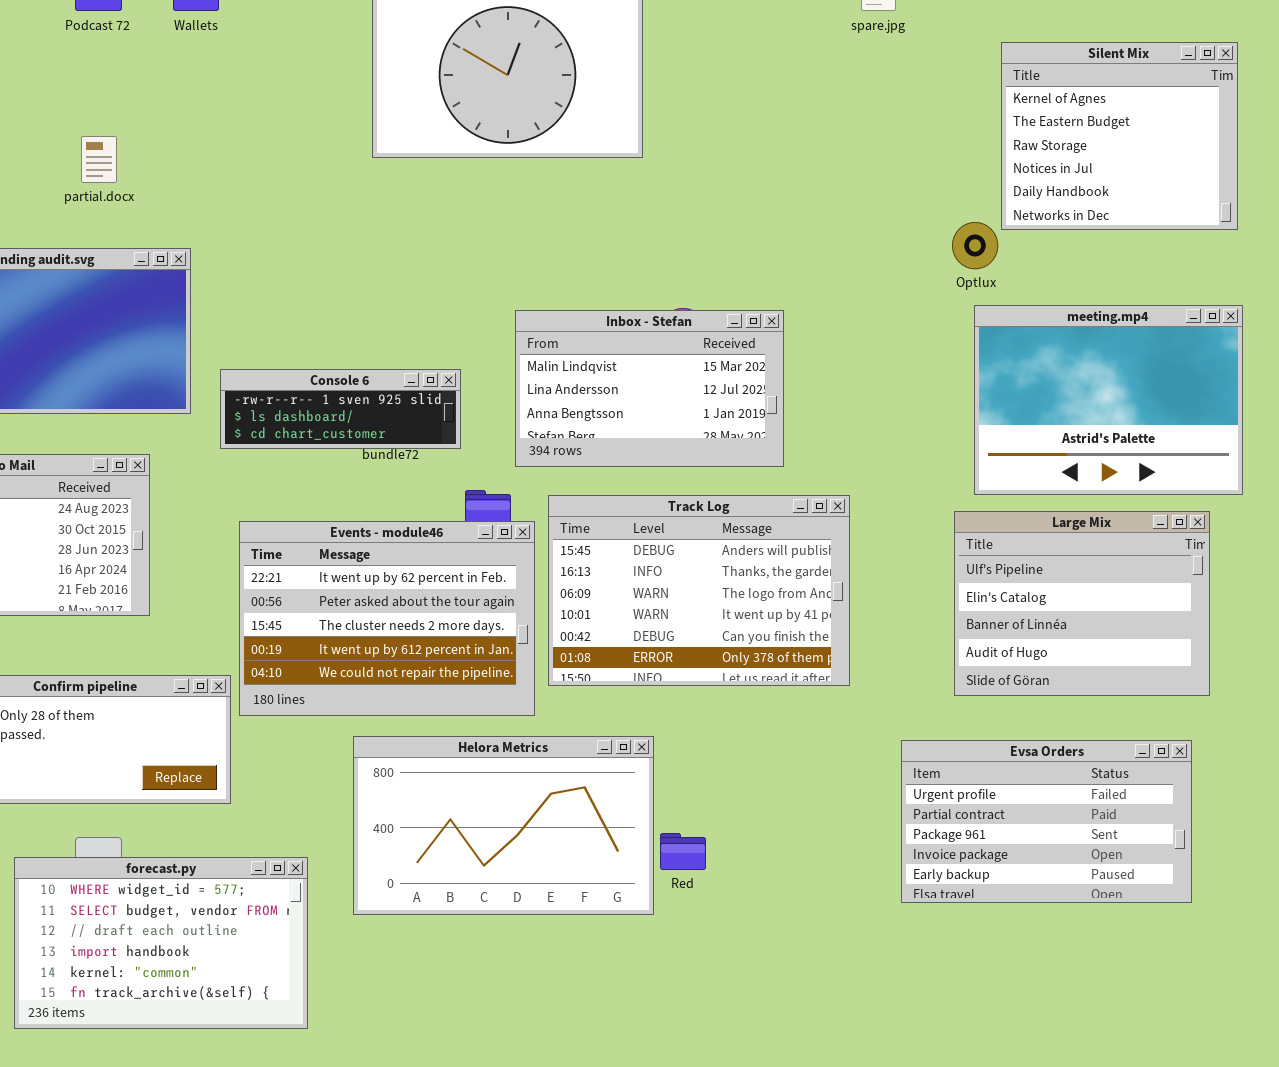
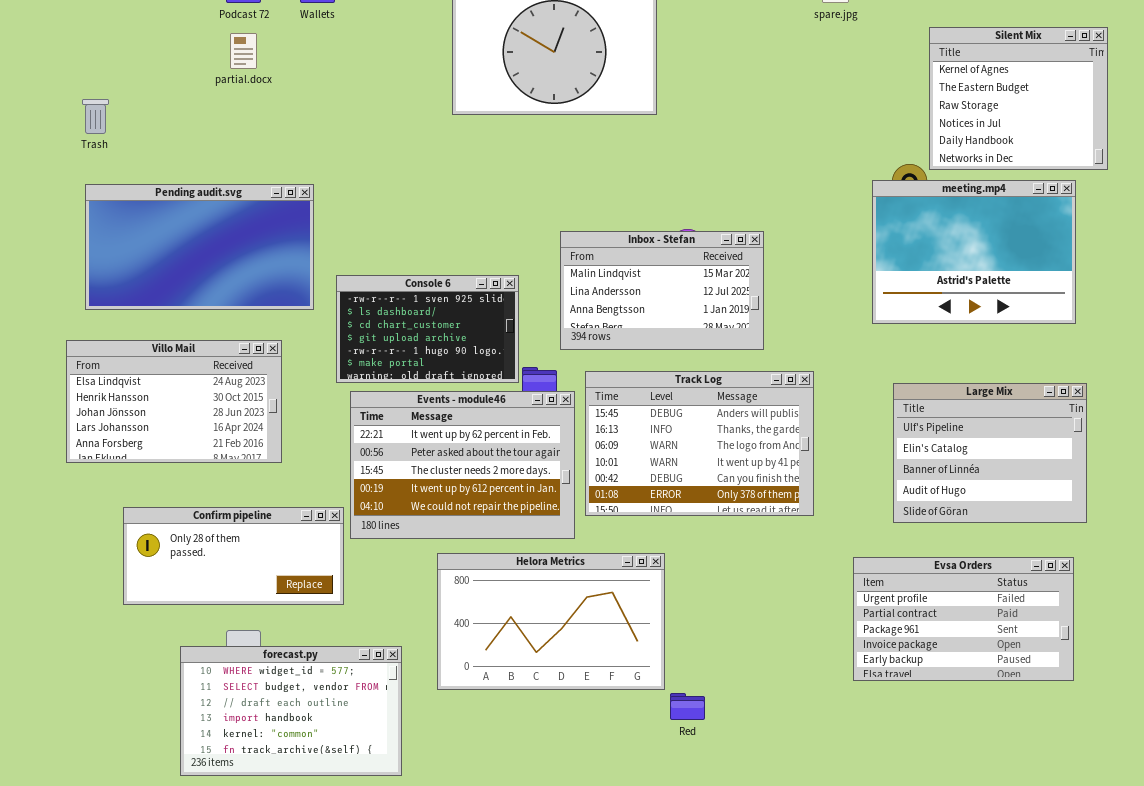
partial.docx: [81,136,117,183] -> [230,33,257,69], moved
meeting.mp4: [974,305,1243,495] -> [872,180,1076,324], moved
Console 6: [220,369,461,449] -> [336,275,519,383], resized
Red: [660,833,706,870] -> [670,693,705,720], moved

